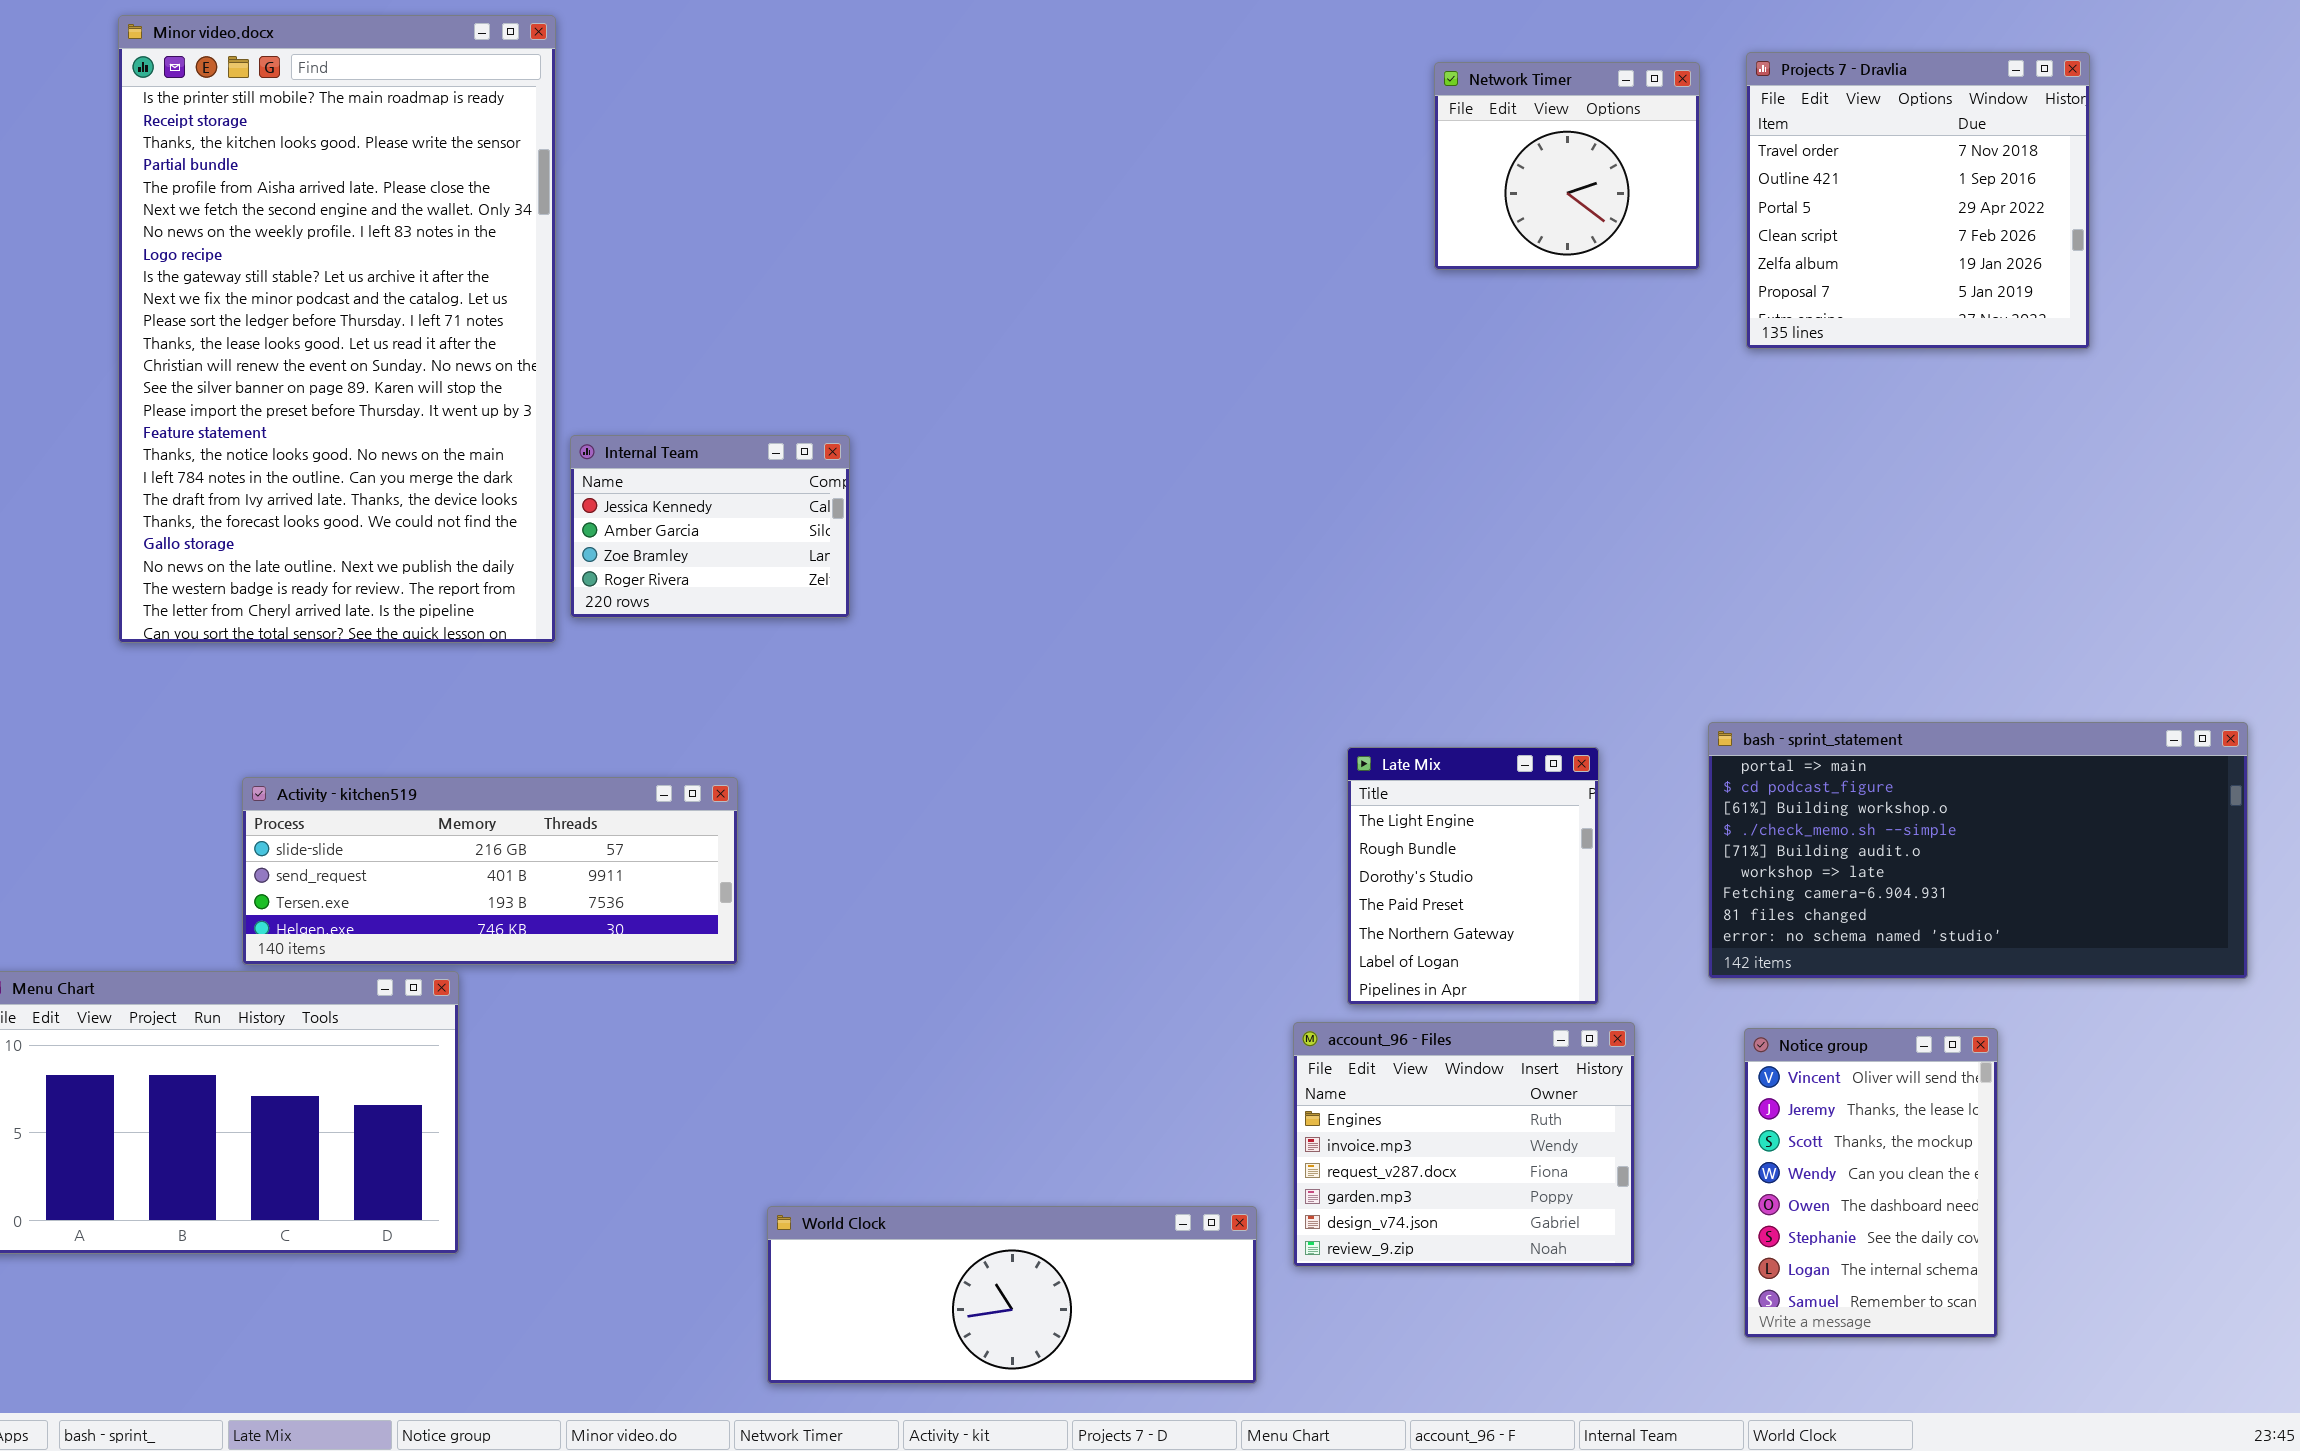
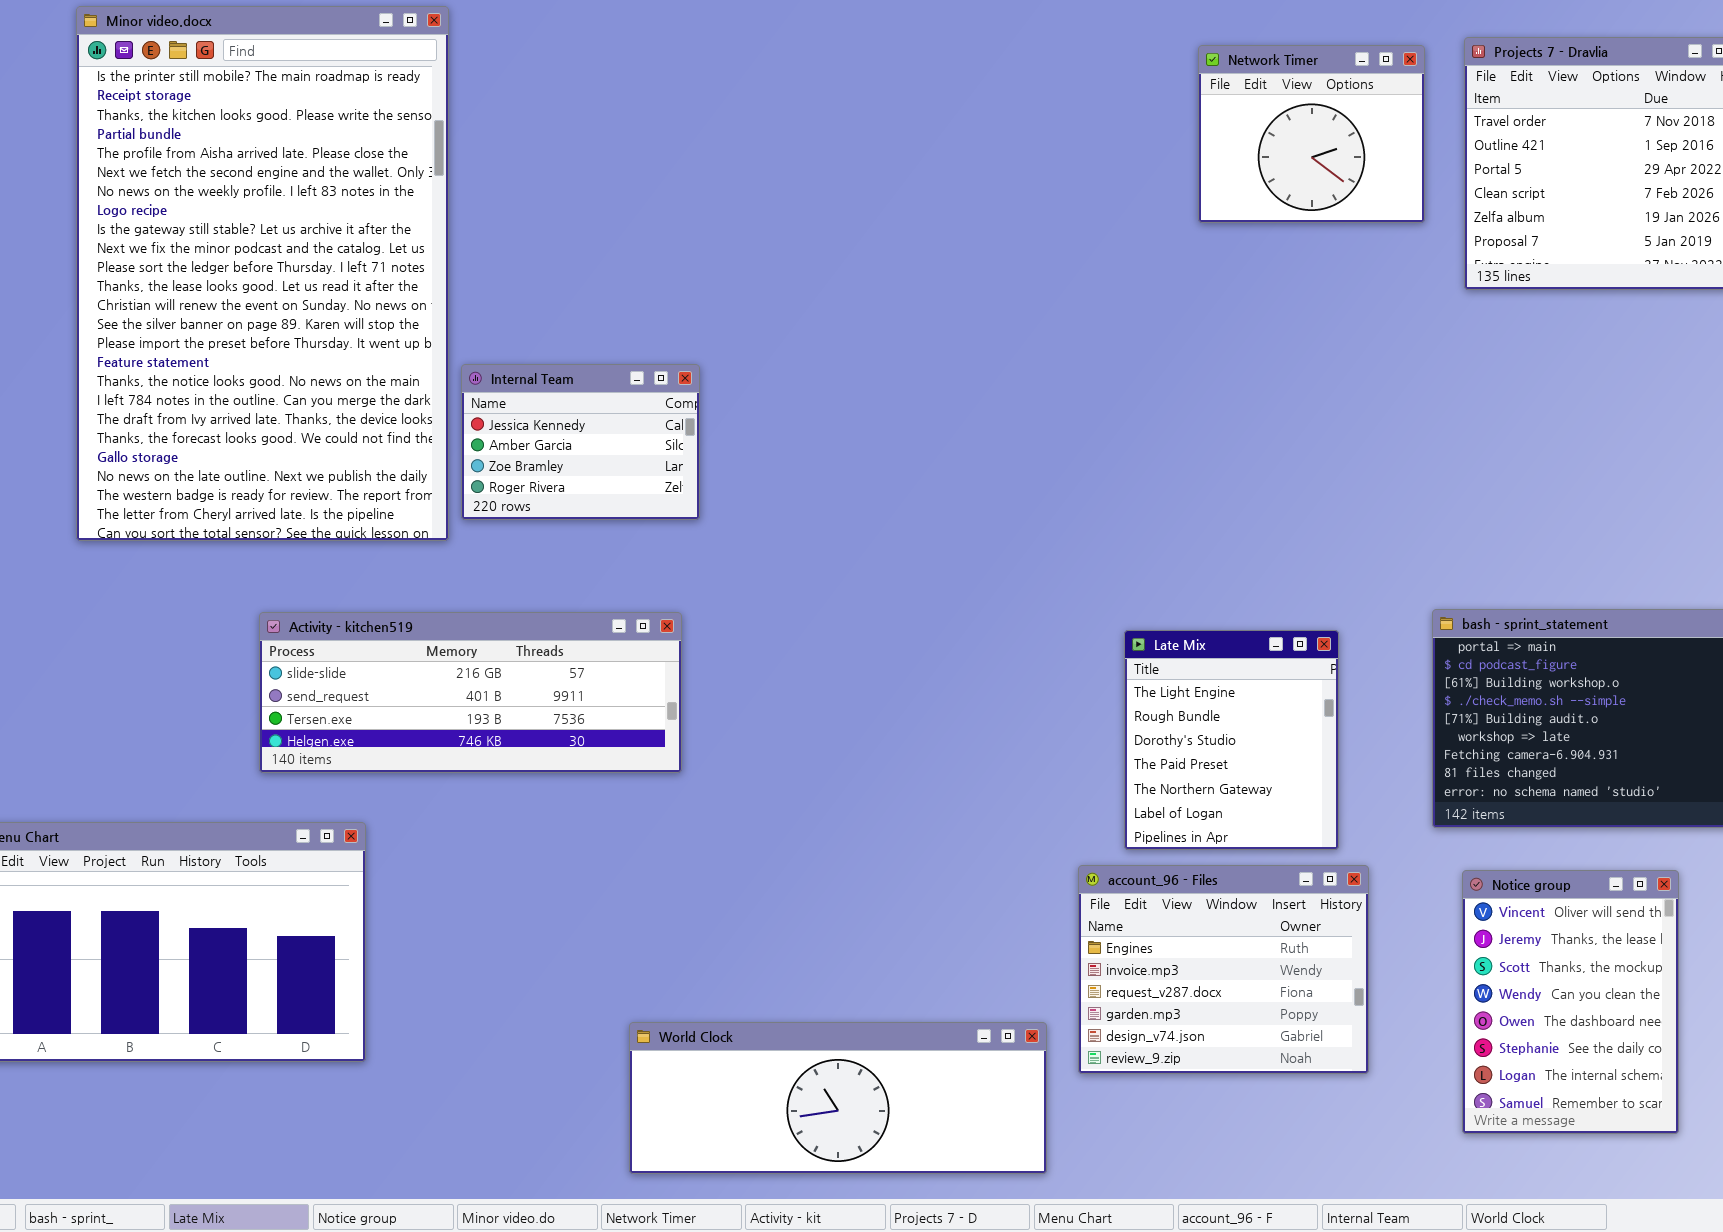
Activity - kitchen519: [242,777,738,965] -> [259,612,682,773], moved

